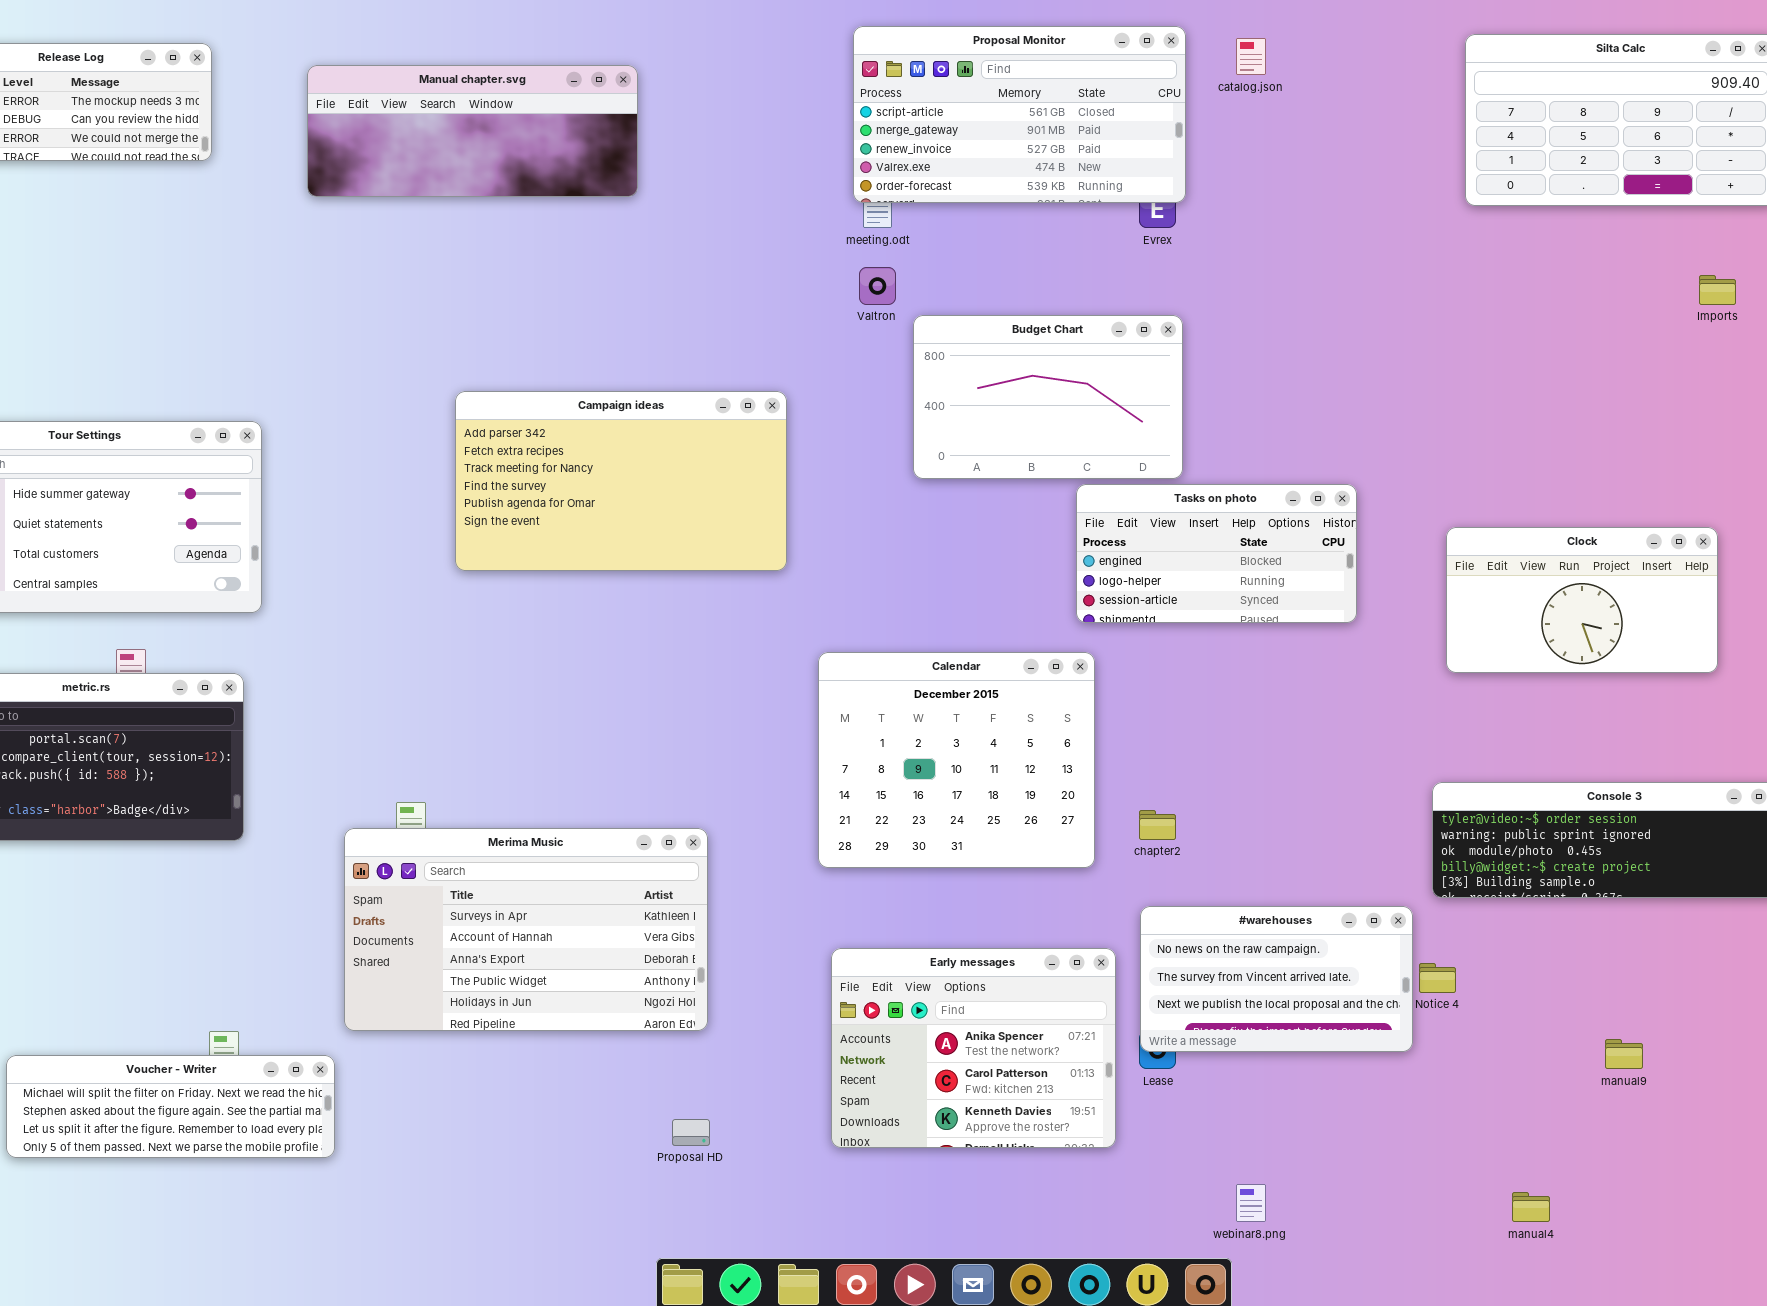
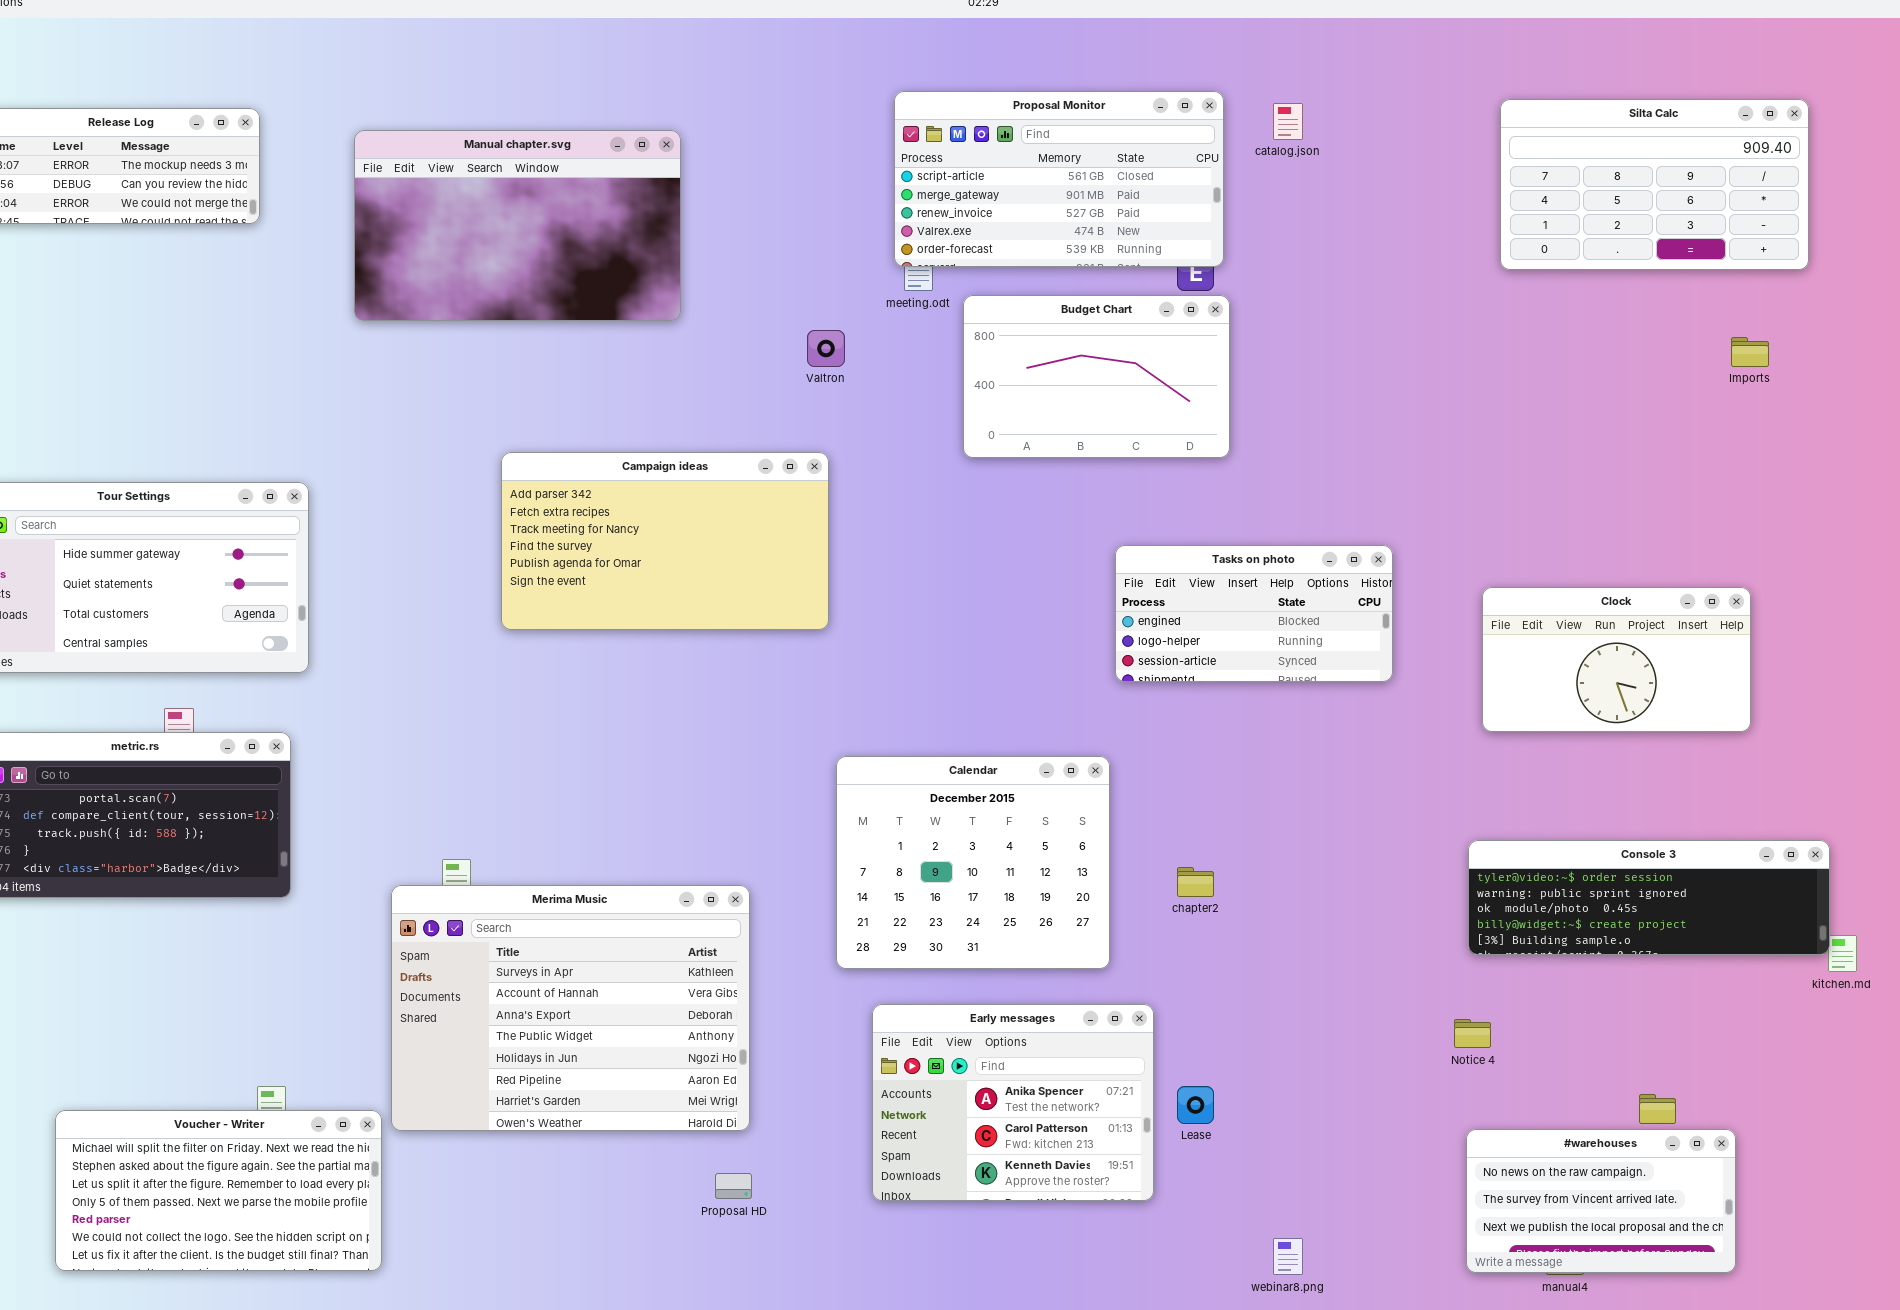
Manual chapter.svg: [307,65,638,197] -> [354,130,681,321], resized
Valtron: [859,267,896,305] -> [807,330,845,367], moved
Budget Chart: [913,315,1183,479] -> [963,295,1230,458], moved
Calendar: [818,652,1095,868] -> [836,756,1110,969], moved
Merima Music: [344,828,708,1031] -> [391,885,750,1131], resized
#warehouses: [1140,906,1413,1052] -> [1466,1129,1736,1273], moved
Voucher - Writer: [6,1055,335,1158] -> [55,1110,382,1271], resized

